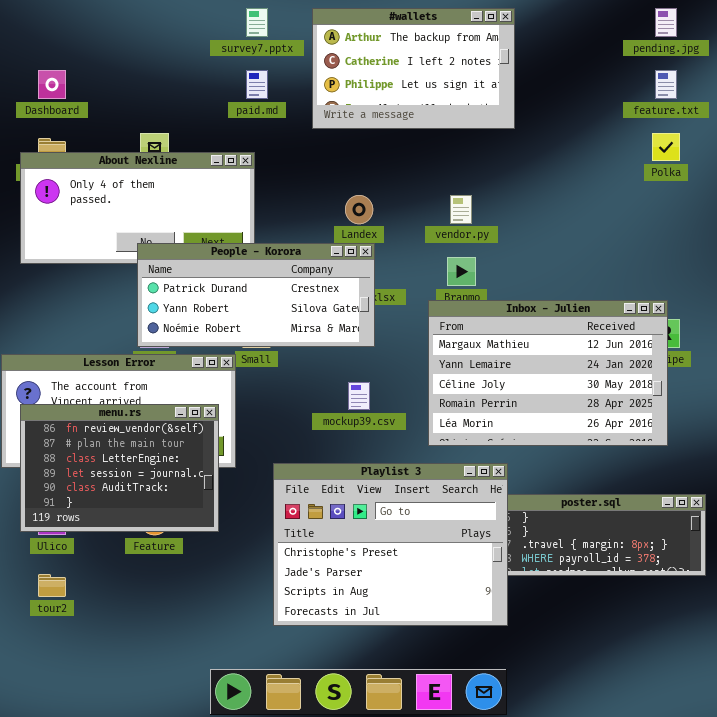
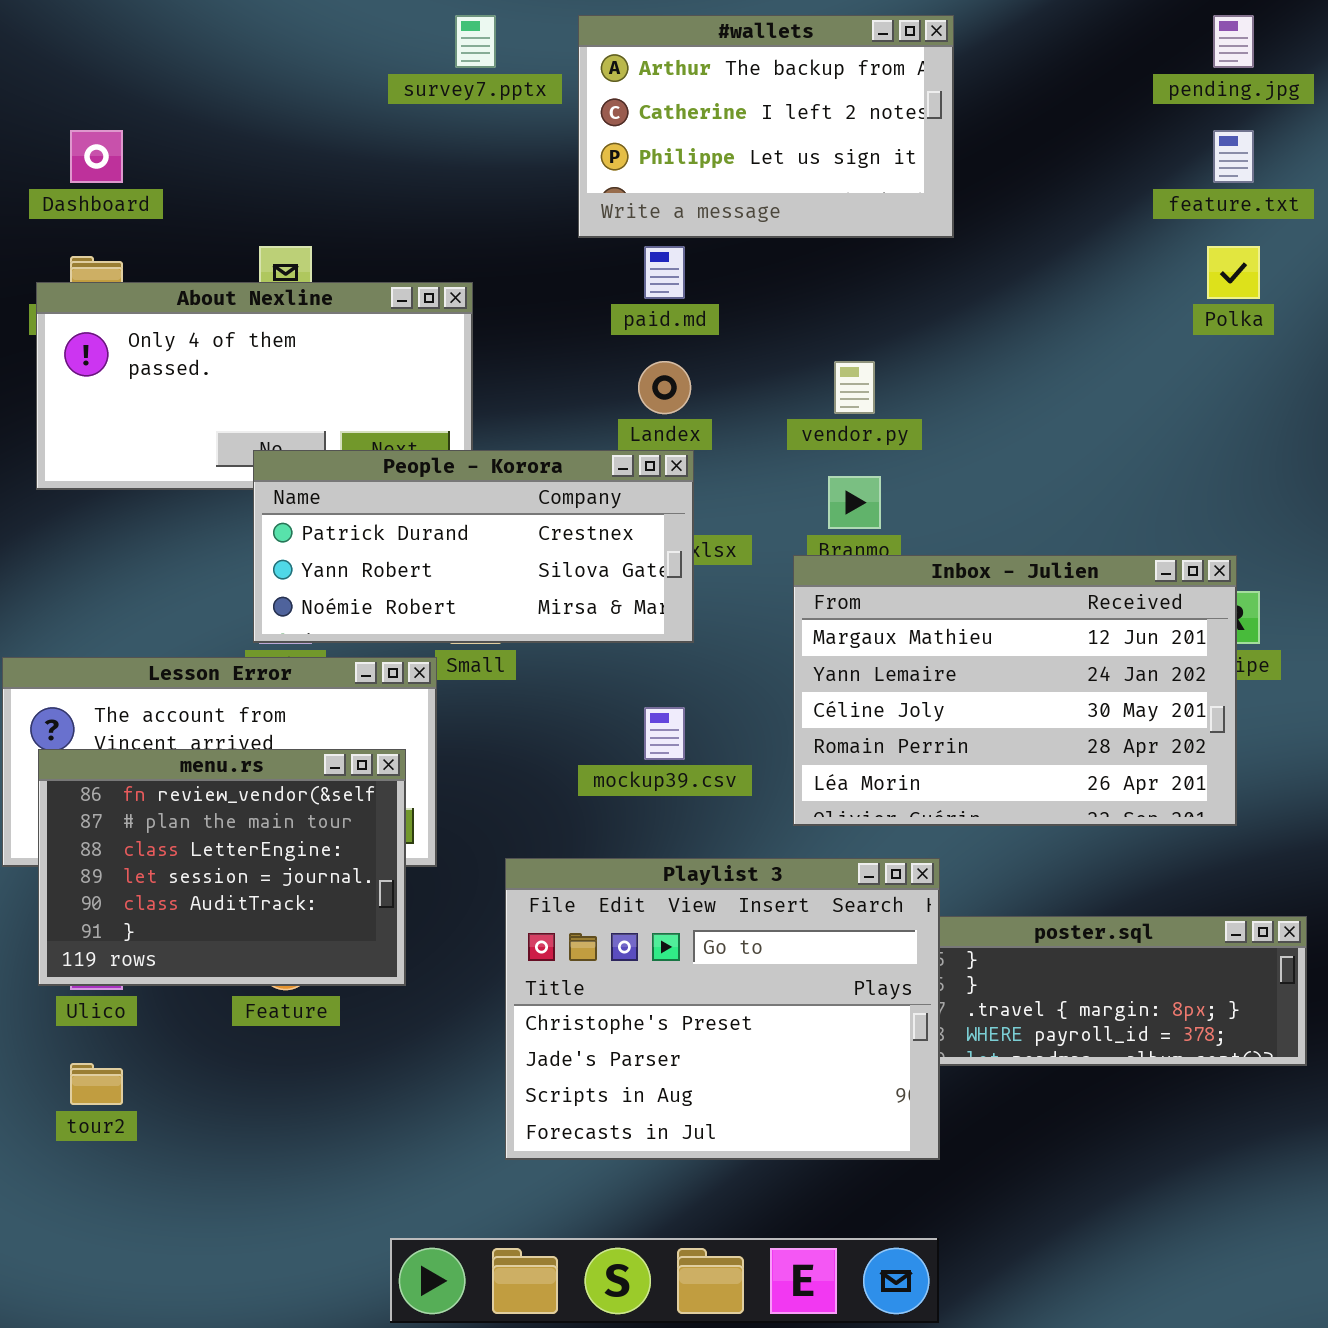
paid.md: [246,70,268,99] -> [644,246,685,299], moved

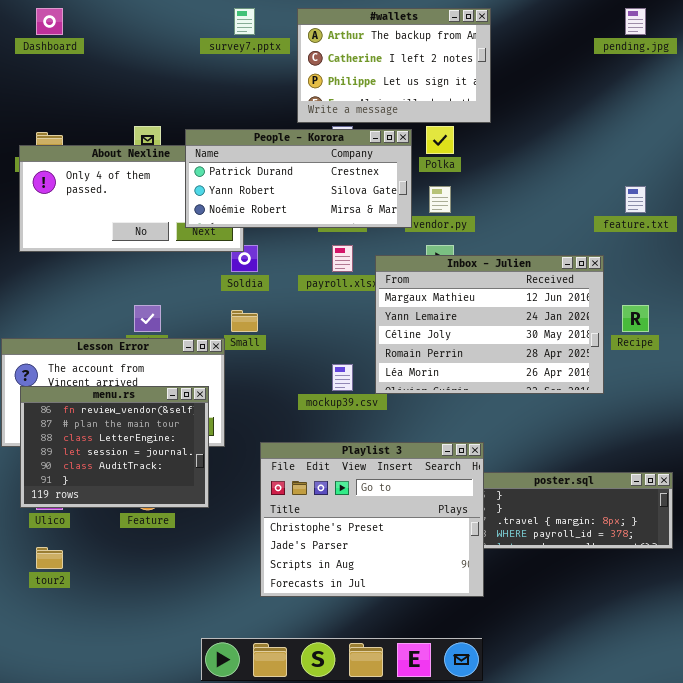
Dashboard: [70,130,123,183] -> [36,8,63,35], moved
feature.txt: [1213,130,1254,183] -> [625,186,646,213], moved
Polka: [1207,246,1260,299] -> [426,126,454,154], moved
People - Korora: [253,450,694,643] -> [185,129,412,228], moved
Inbox - Julien: [793,555,1237,826] -> [375,255,604,394], moved

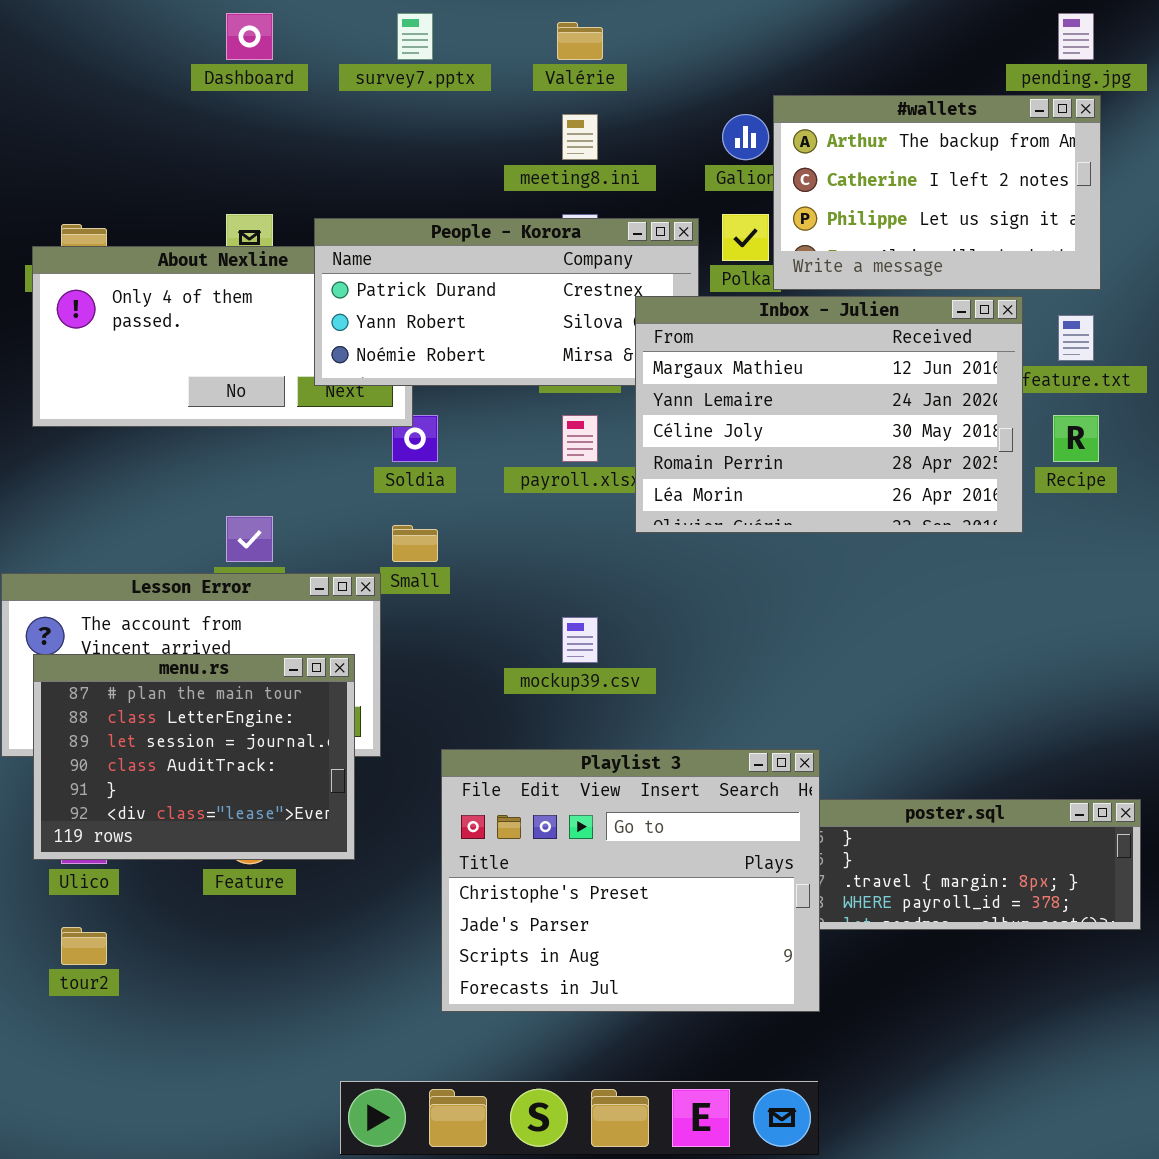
Dashboard: [36,8,63,35] -> [226,13,273,60], moved
#wallets: [297,8,491,123] -> [773,95,1101,290], moved
Inbox - Julien: [375,255,604,394] -> [635,296,1023,533], moved
Recipe: [622,305,649,332] -> [1053,415,1099,462], moved
menu.rs: [20,386,209,508] -> [33,654,355,860], scrolled down 1 row

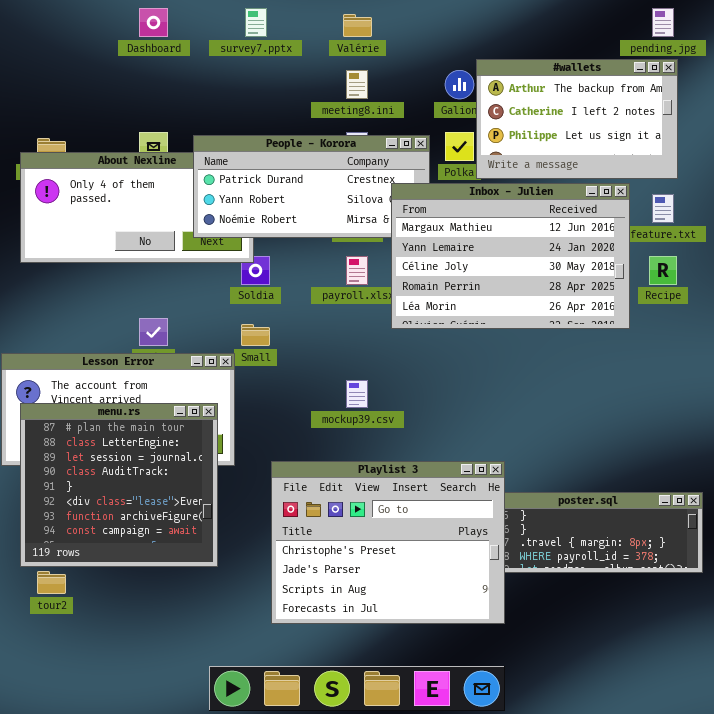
menu.rs: [33,654,355,860] -> [20,403,218,567], resized

